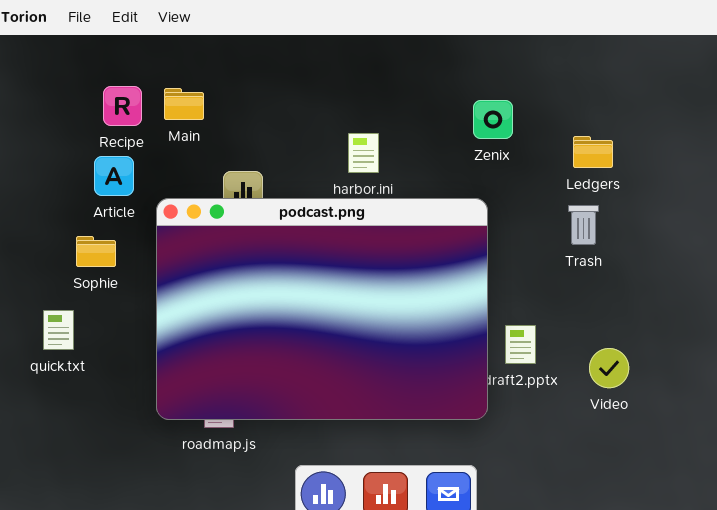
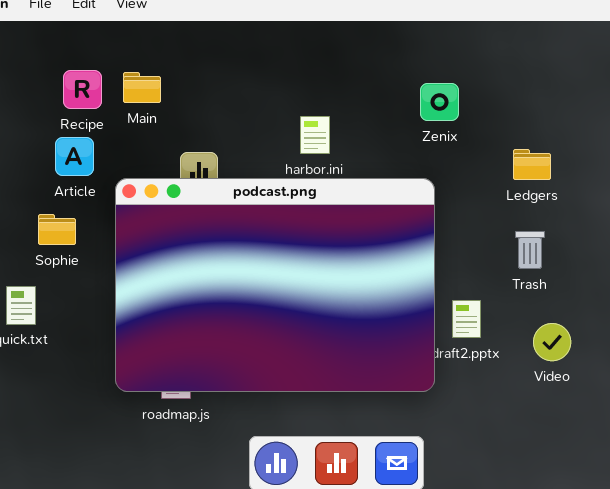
Ledgers: [573,136,613,168] -> [513,149,551,180], moved
Trash: [568,205,599,245] -> [515,231,545,269], moved

